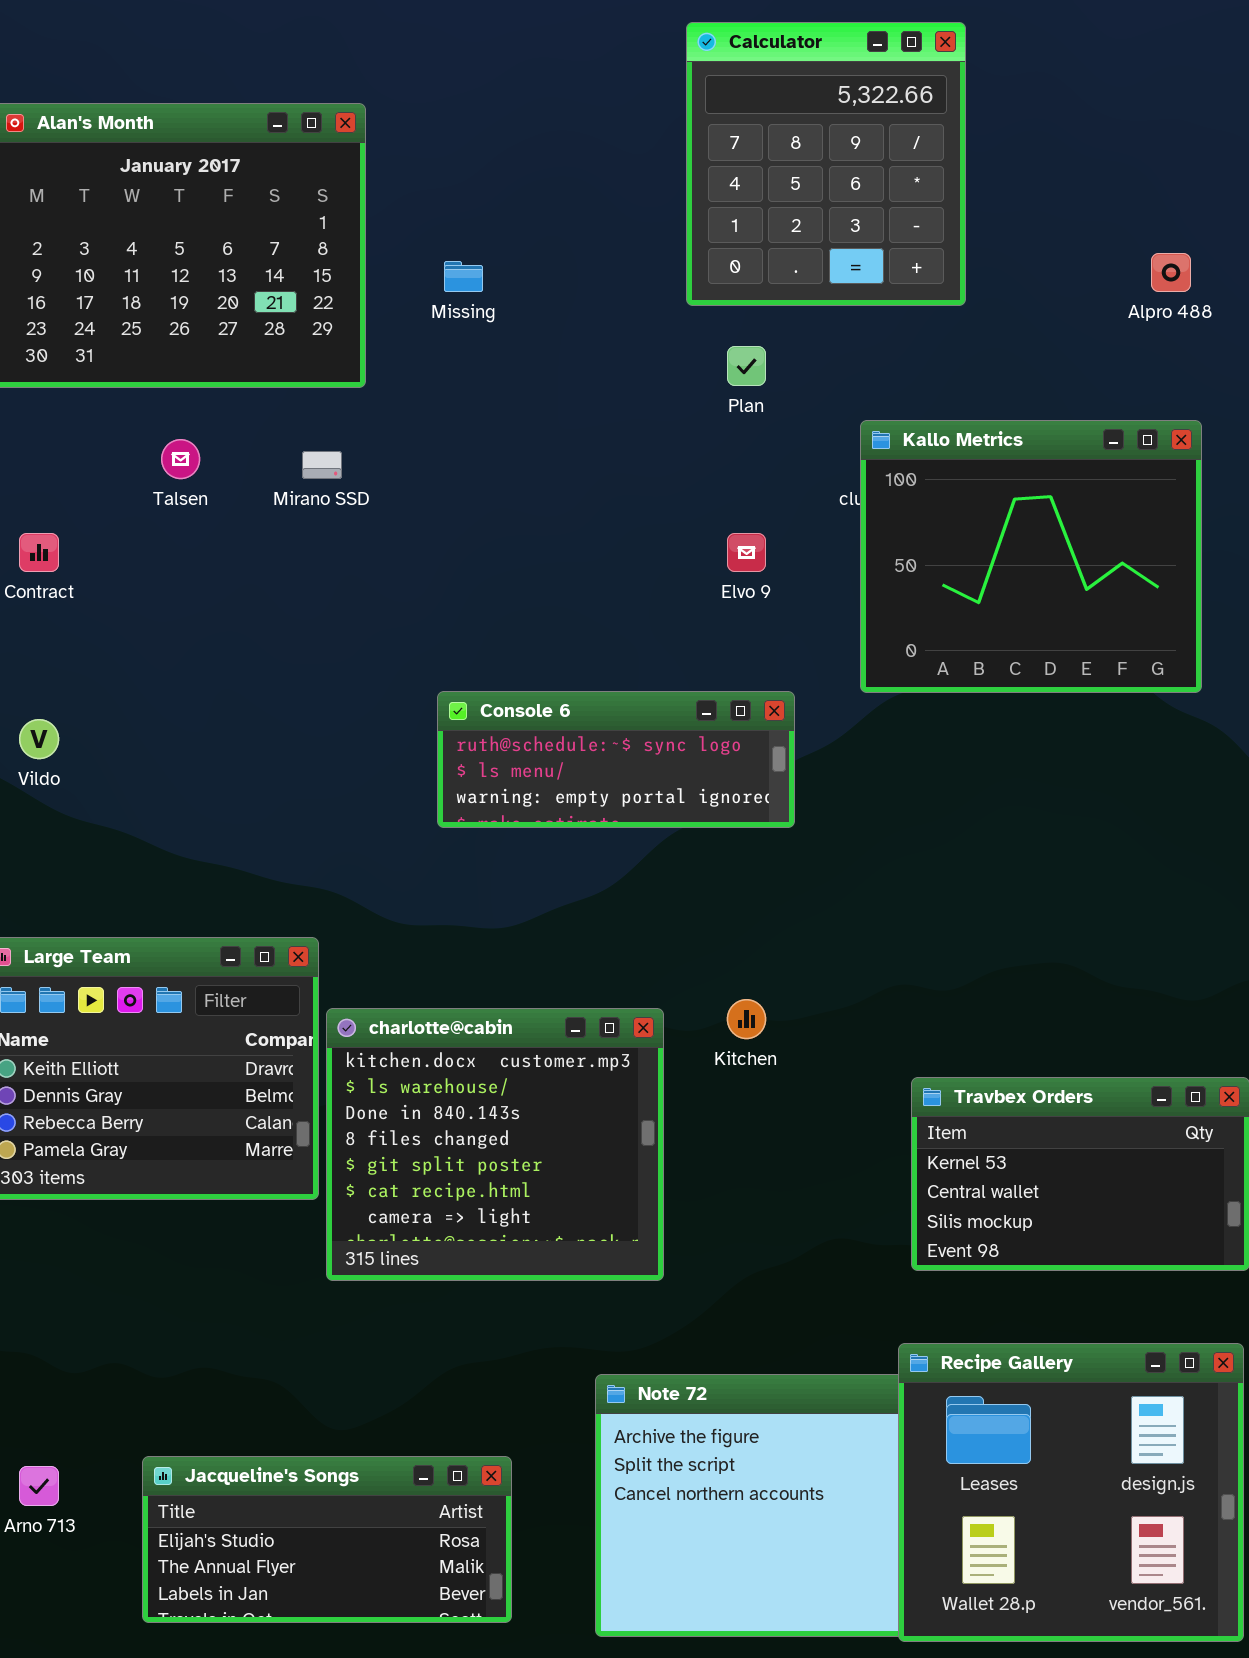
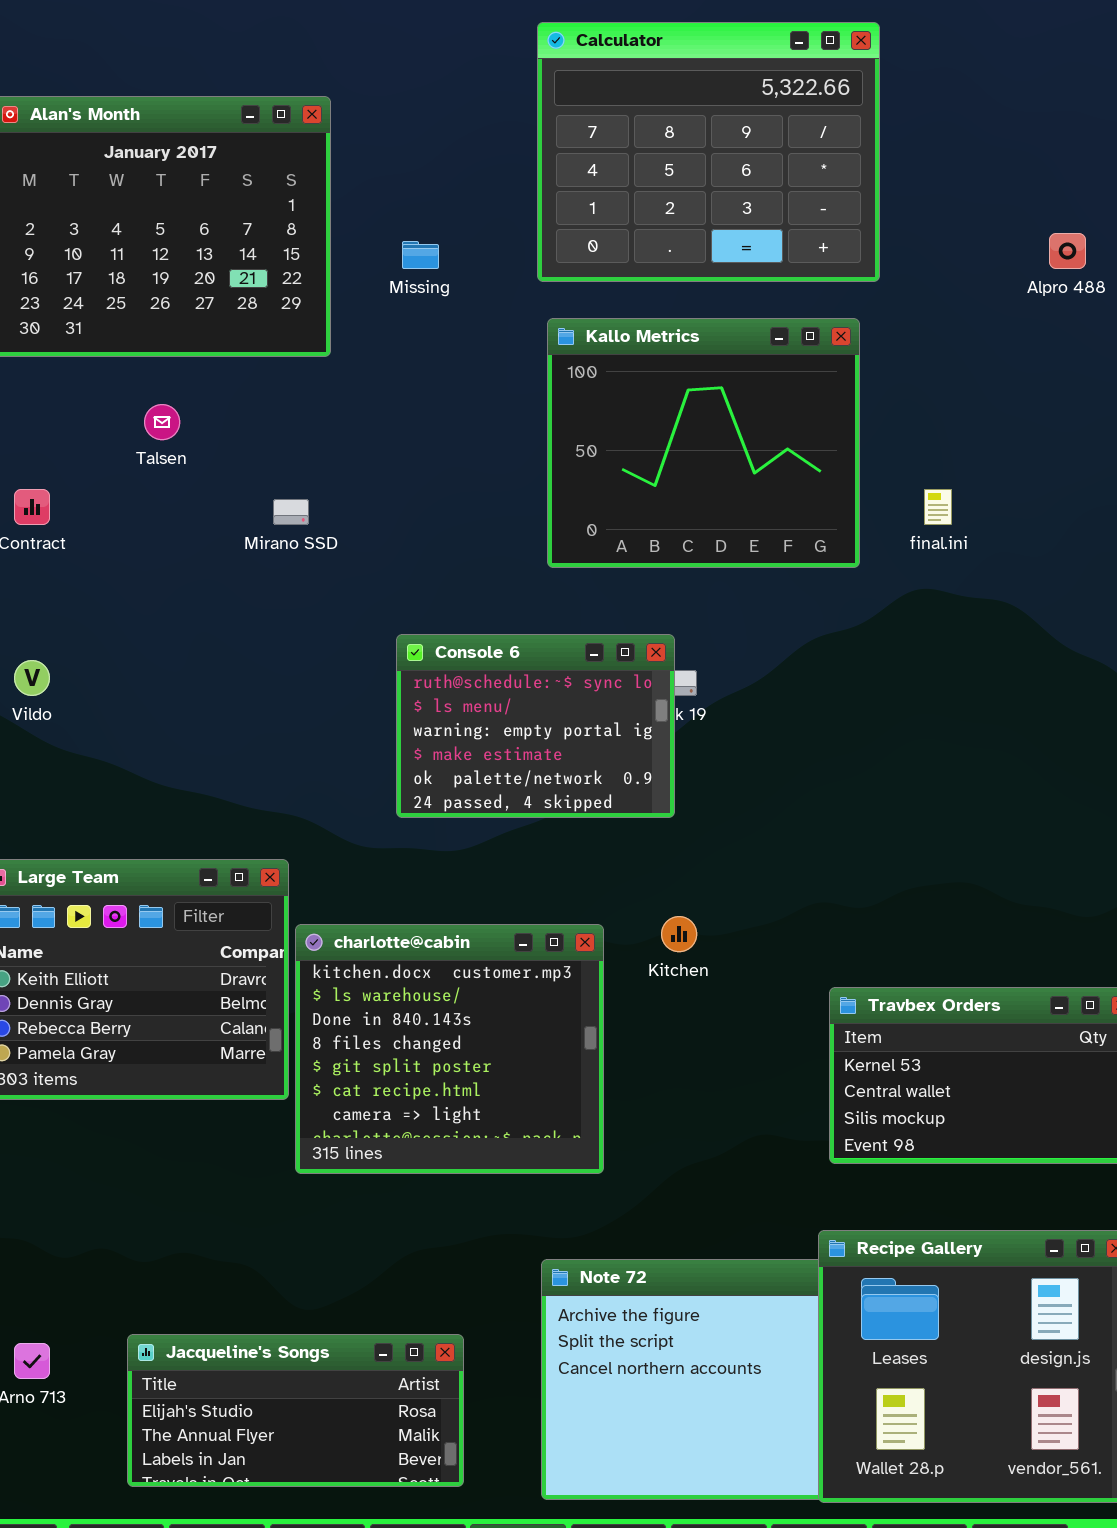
Calculator: [686,22,966,306] -> [537,22,880,282], resized
Kallo Metrics: [860,420,1202,693] -> [547,318,860,568], moved
Mirano SSD: [302,451,342,479] -> [273,499,309,525], moved
Console 6: [437,691,795,828] -> [396,634,675,818], resized

